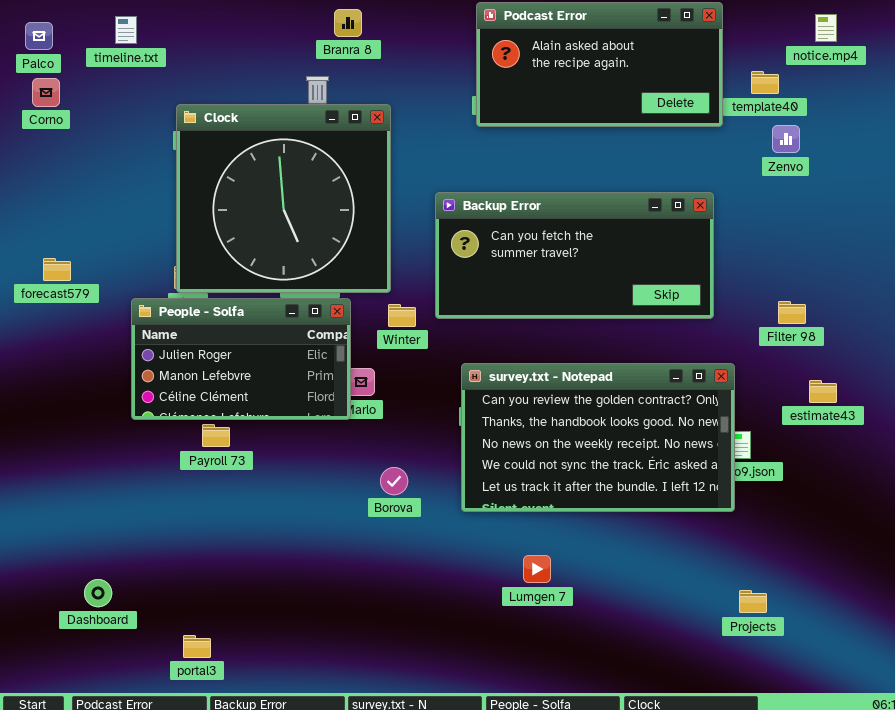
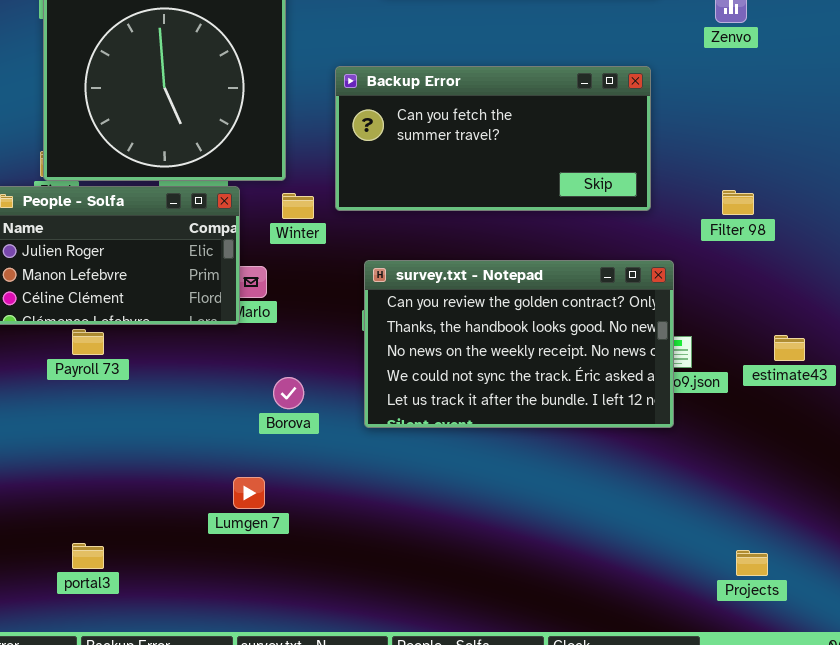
estimate43: [809,380,837,403] -> [774,335,805,361], moved
Lumgen 7: [523,555,551,583] -> [233,477,265,509], moved
Projects: [739,590,767,613] -> [736,550,768,576], moved
portal3: [183,635,211,658] -> [72,543,104,569], moved

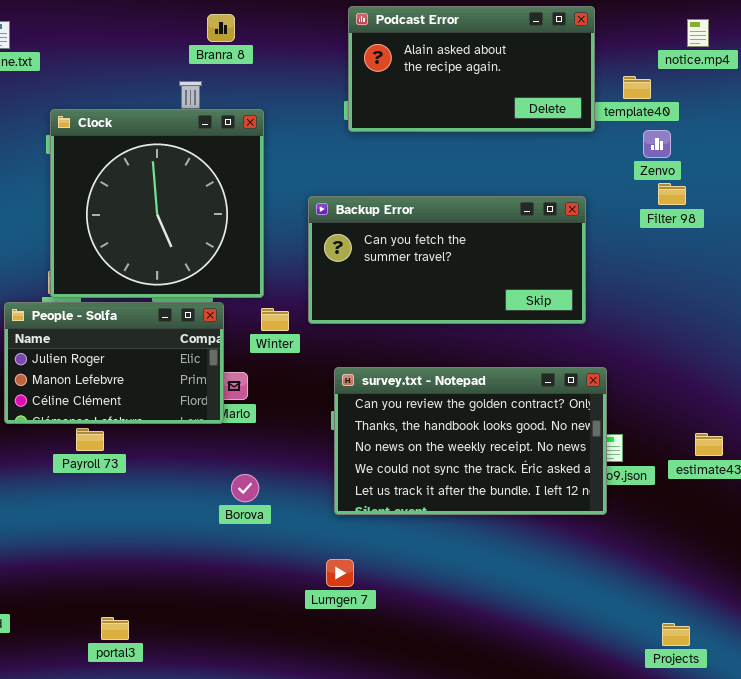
Filter 98: [722,190,754,215] -> [658,183,686,205], moved
Borova: [273,377,304,409] -> [231,474,259,502], moved
Lumgen 7: [233,477,265,509] -> [326,559,354,587], moved
portal3: [72,543,104,569] -> [101,617,129,640], moved

